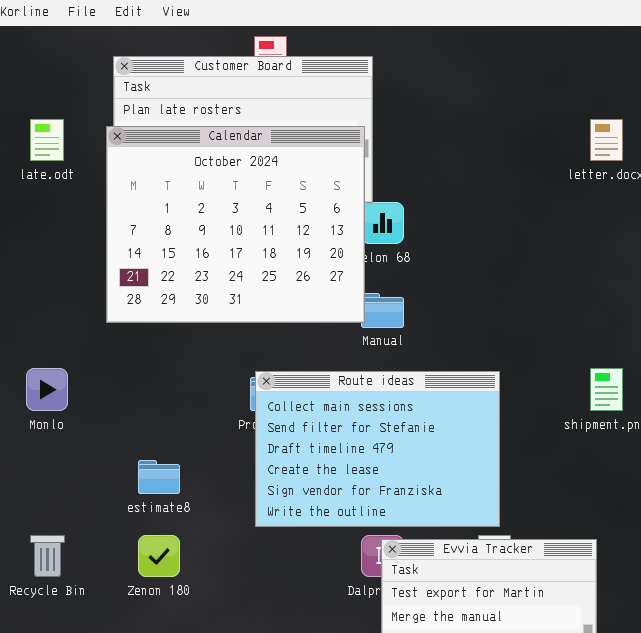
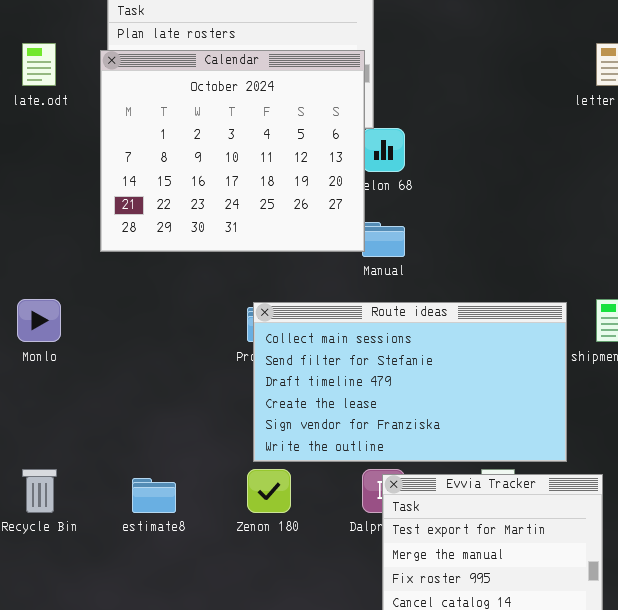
Route ideas: [255,371,500,527] -> [253,302,567,462], resized
estimate8: [138,460,180,494] -> [132,478,176,513], moved
Zenon 180: [138,535,180,577] -> [247,469,291,513], moved

